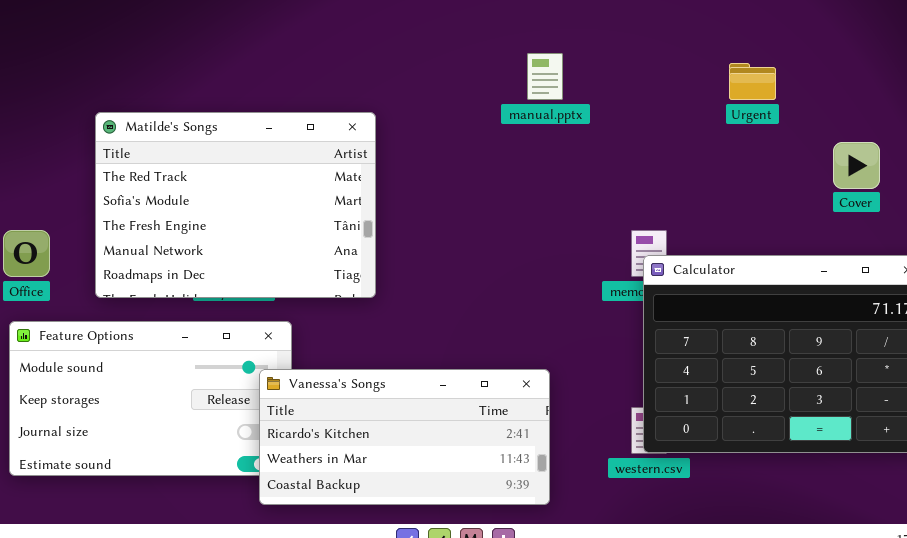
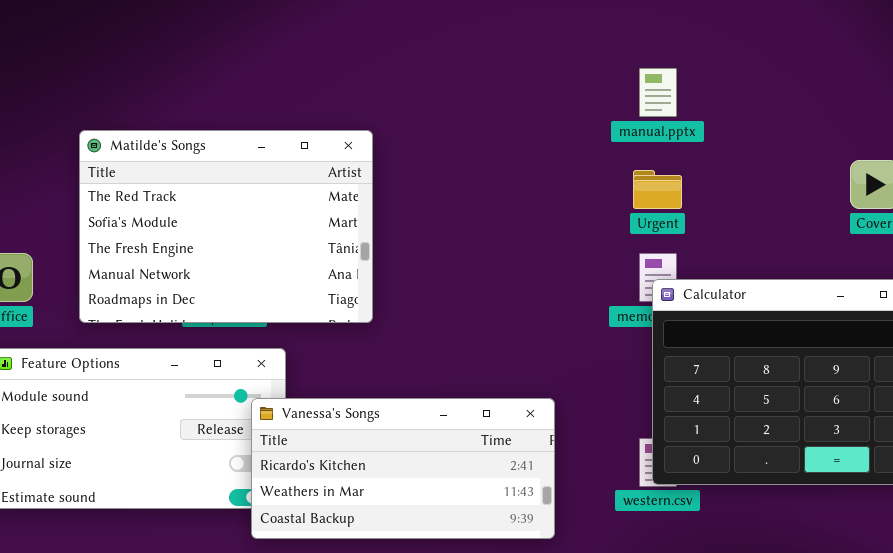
manual.pptx: [527,53,563,100] -> [639,68,677,117], moved
Urgent: [729,63,776,100] -> [633,170,682,209], moved

